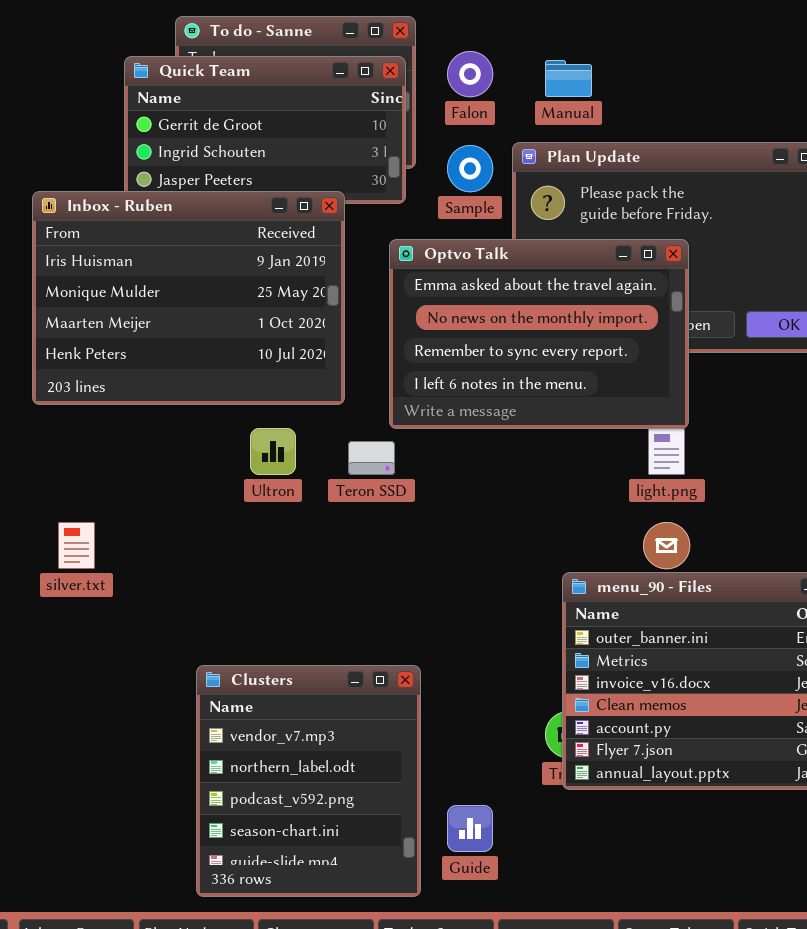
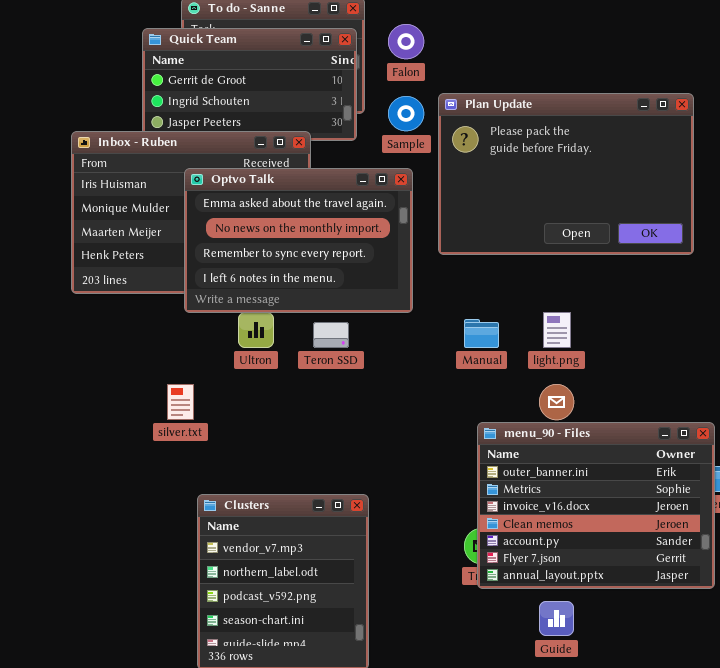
Manual: [545,60,592,97] -> [464,319,499,348], moved
Optvo Talk: [389,239,689,429] -> [184,168,413,313], moved
silver.txt: [58,522,95,569] -> [167,384,194,420], moved
Guide: [447,805,493,852] -> [539,601,574,636], moved

